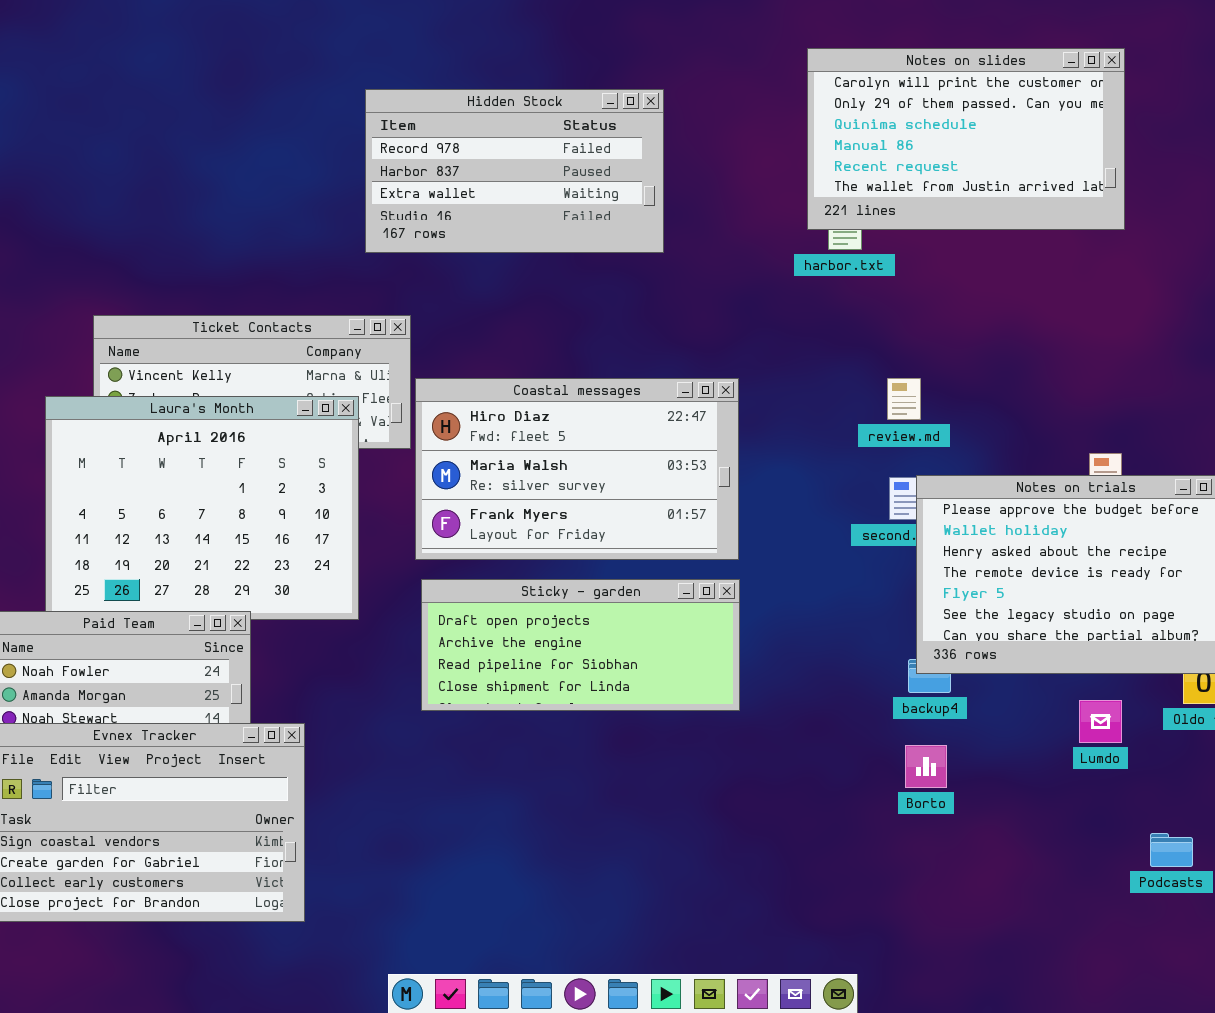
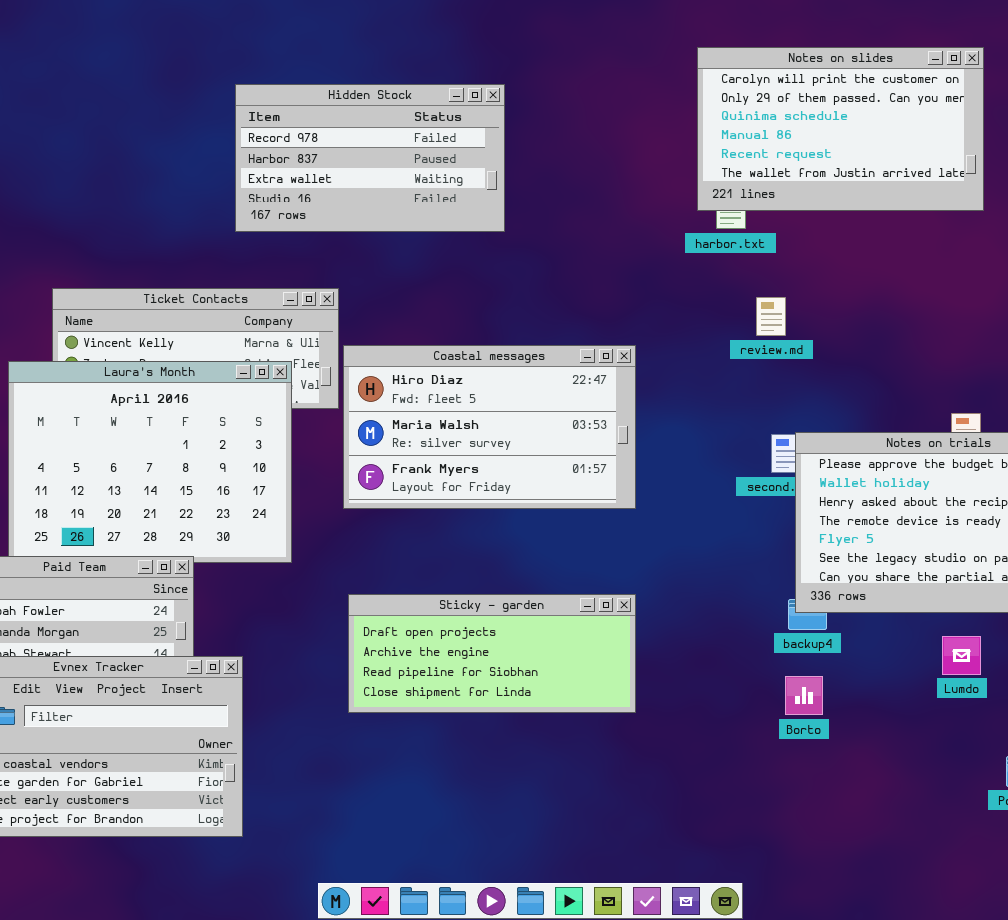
Hidden Stock: [365,89,664,253] -> [235,84,505,232], moved
review.md: [887,378,921,420] -> [756,297,786,336], moved
Sticky - garden: [421,579,740,711] -> [348,594,636,713], moved

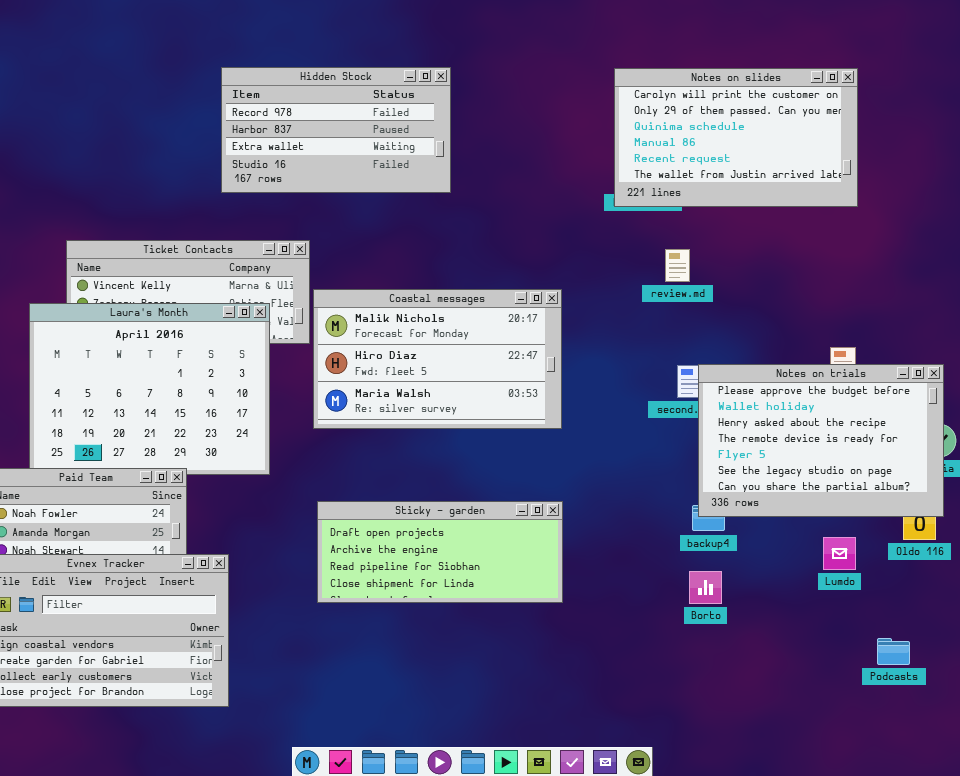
Notes on slides: [697,47,984,211] -> [614,68,858,207], moved
Coastal messages: [343,345,636,509] -> [313,289,562,429], scrolled up 1 row

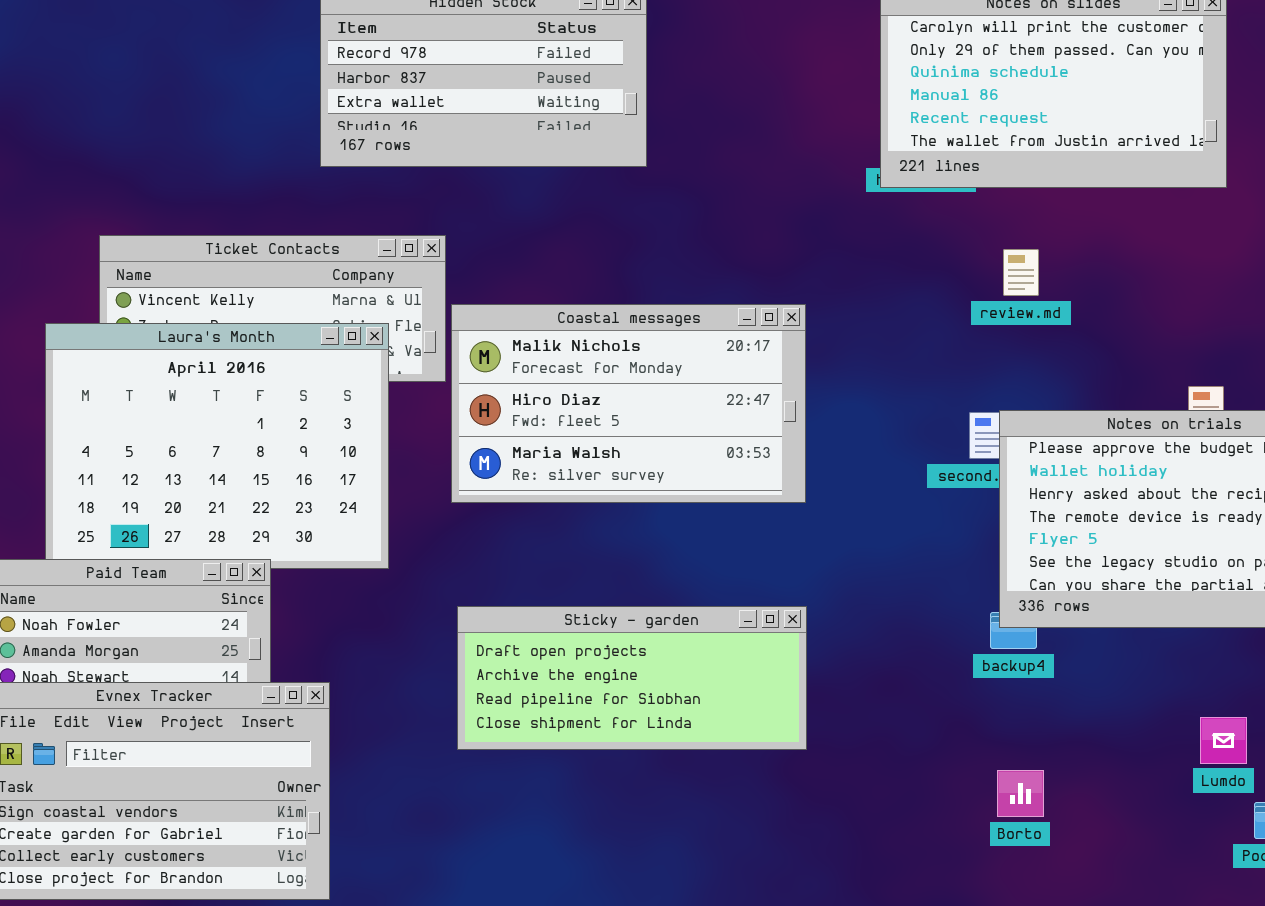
review.md: [665,249,690,282] -> [1003,249,1039,296], moved
Lumdo: [823,537,856,570] -> [1200,717,1247,764], moved
Borto: [689,571,722,604] -> [997,770,1044,817], moved

